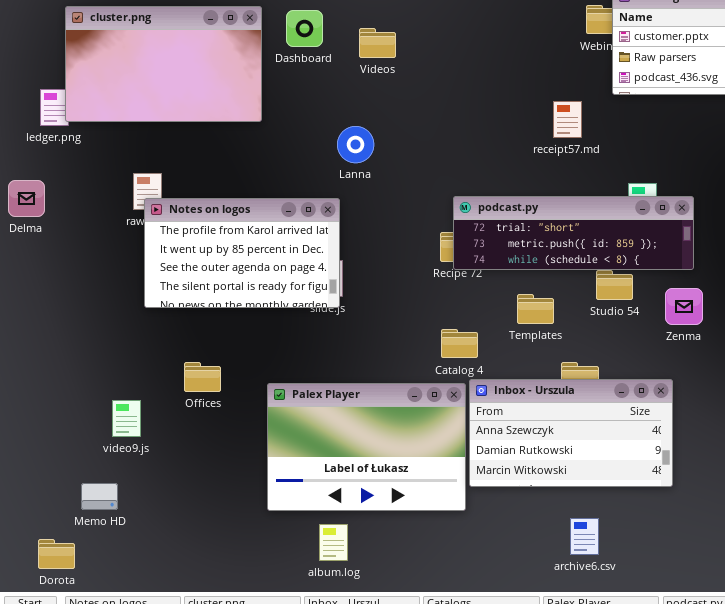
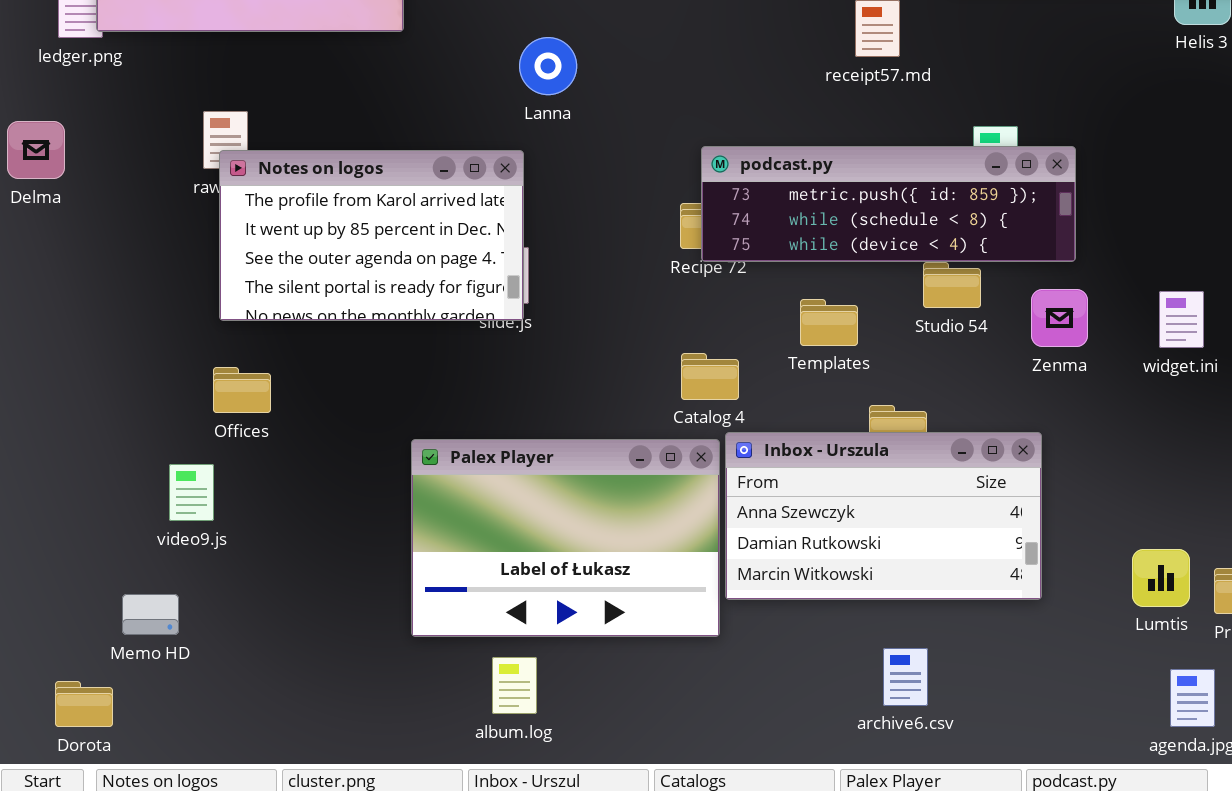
podcast.py: [453,196,694,270] -> [701,146,1076,262], scrolled down 1 row
Offices: [184,362,221,392] -> [213,367,271,413], moved

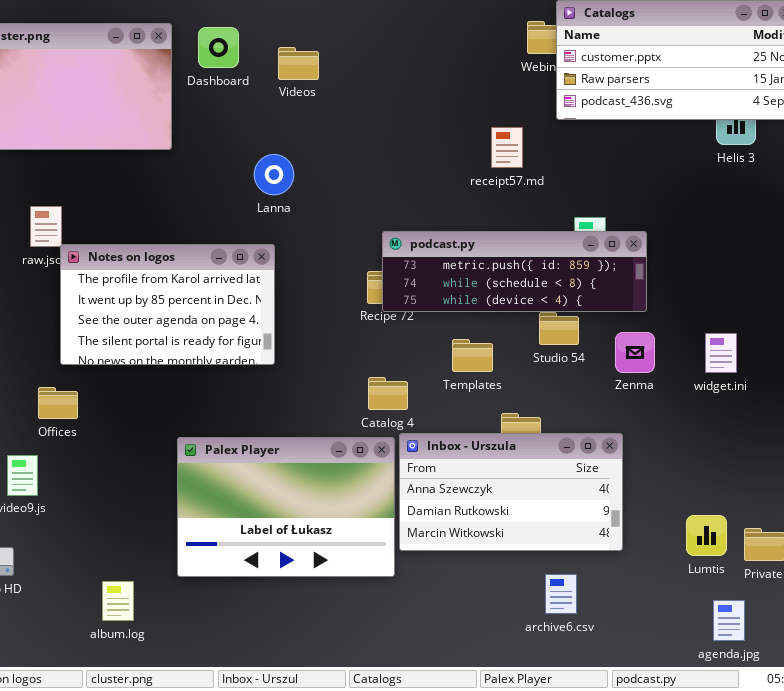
Notes on logos: [219,150,524,321] -> [60,244,275,365], moved
archive6.csv: [883,648,928,706] -> [545,574,577,614], moved
album.log: [492,657,537,714] -> [102,581,134,621], moved

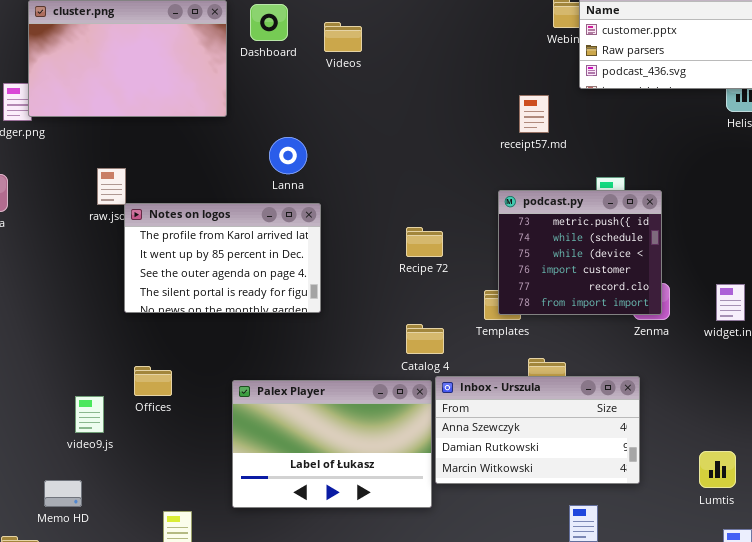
Lanna: [254,154,294,195] -> [269,137,307,174], moved
podcast.py: [382,231,647,312] -> [498,190,662,315], resized
Offices: [38,387,78,419] -> [134,366,172,396], moved

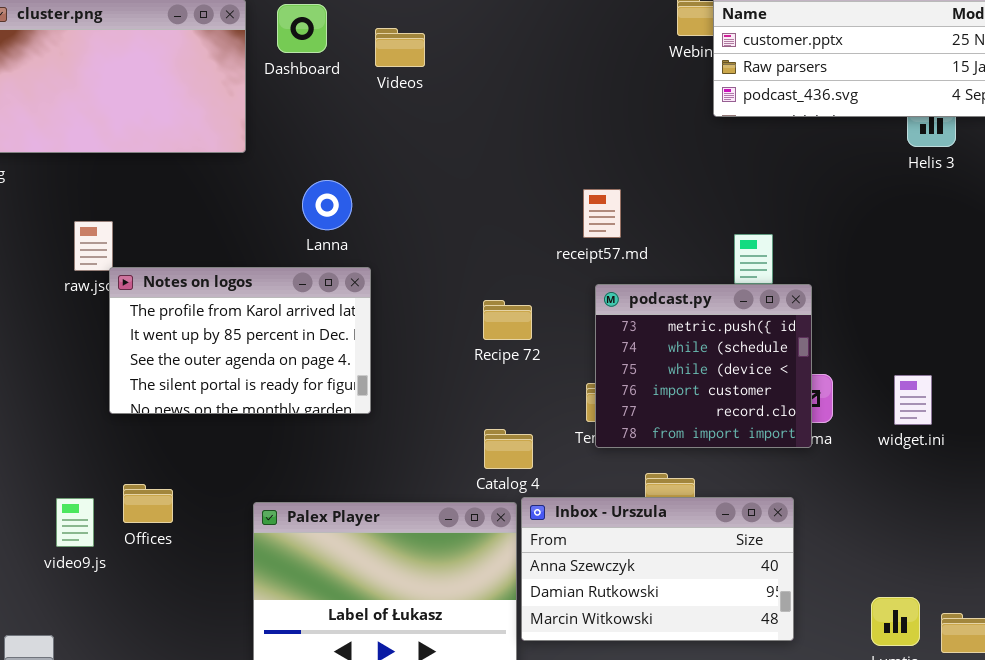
receipt57.md: [519,95,549,133] -> [583,189,621,238], moved
podcast.py: [498,190,662,315] -> [595,284,812,448], moved
video9.js: [75,396,104,433] -> [56,498,94,547], moved

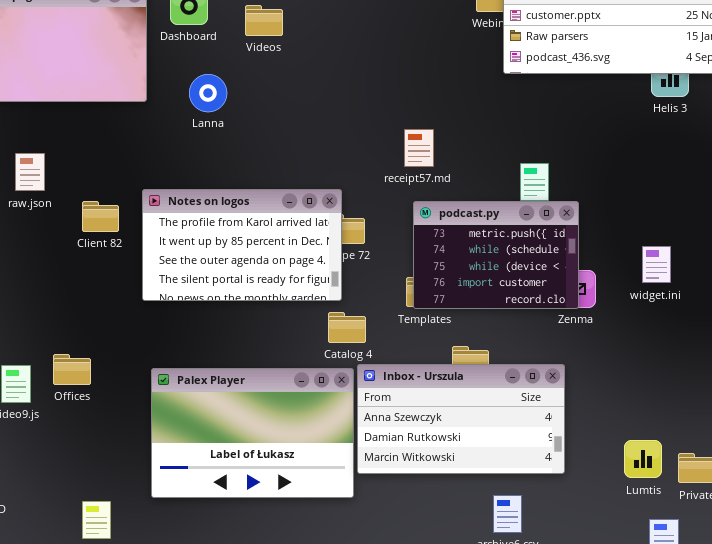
Lanna: [302,180,352,230] -> [189,74,227,112], moved
Notes on logos: [109,267,371,414] -> [142,189,342,301], moved
podcast.py: [595,284,812,448] -> [413,201,579,309], resized
widget.ini: [894,375,932,425] -> [642,246,671,283], moved

